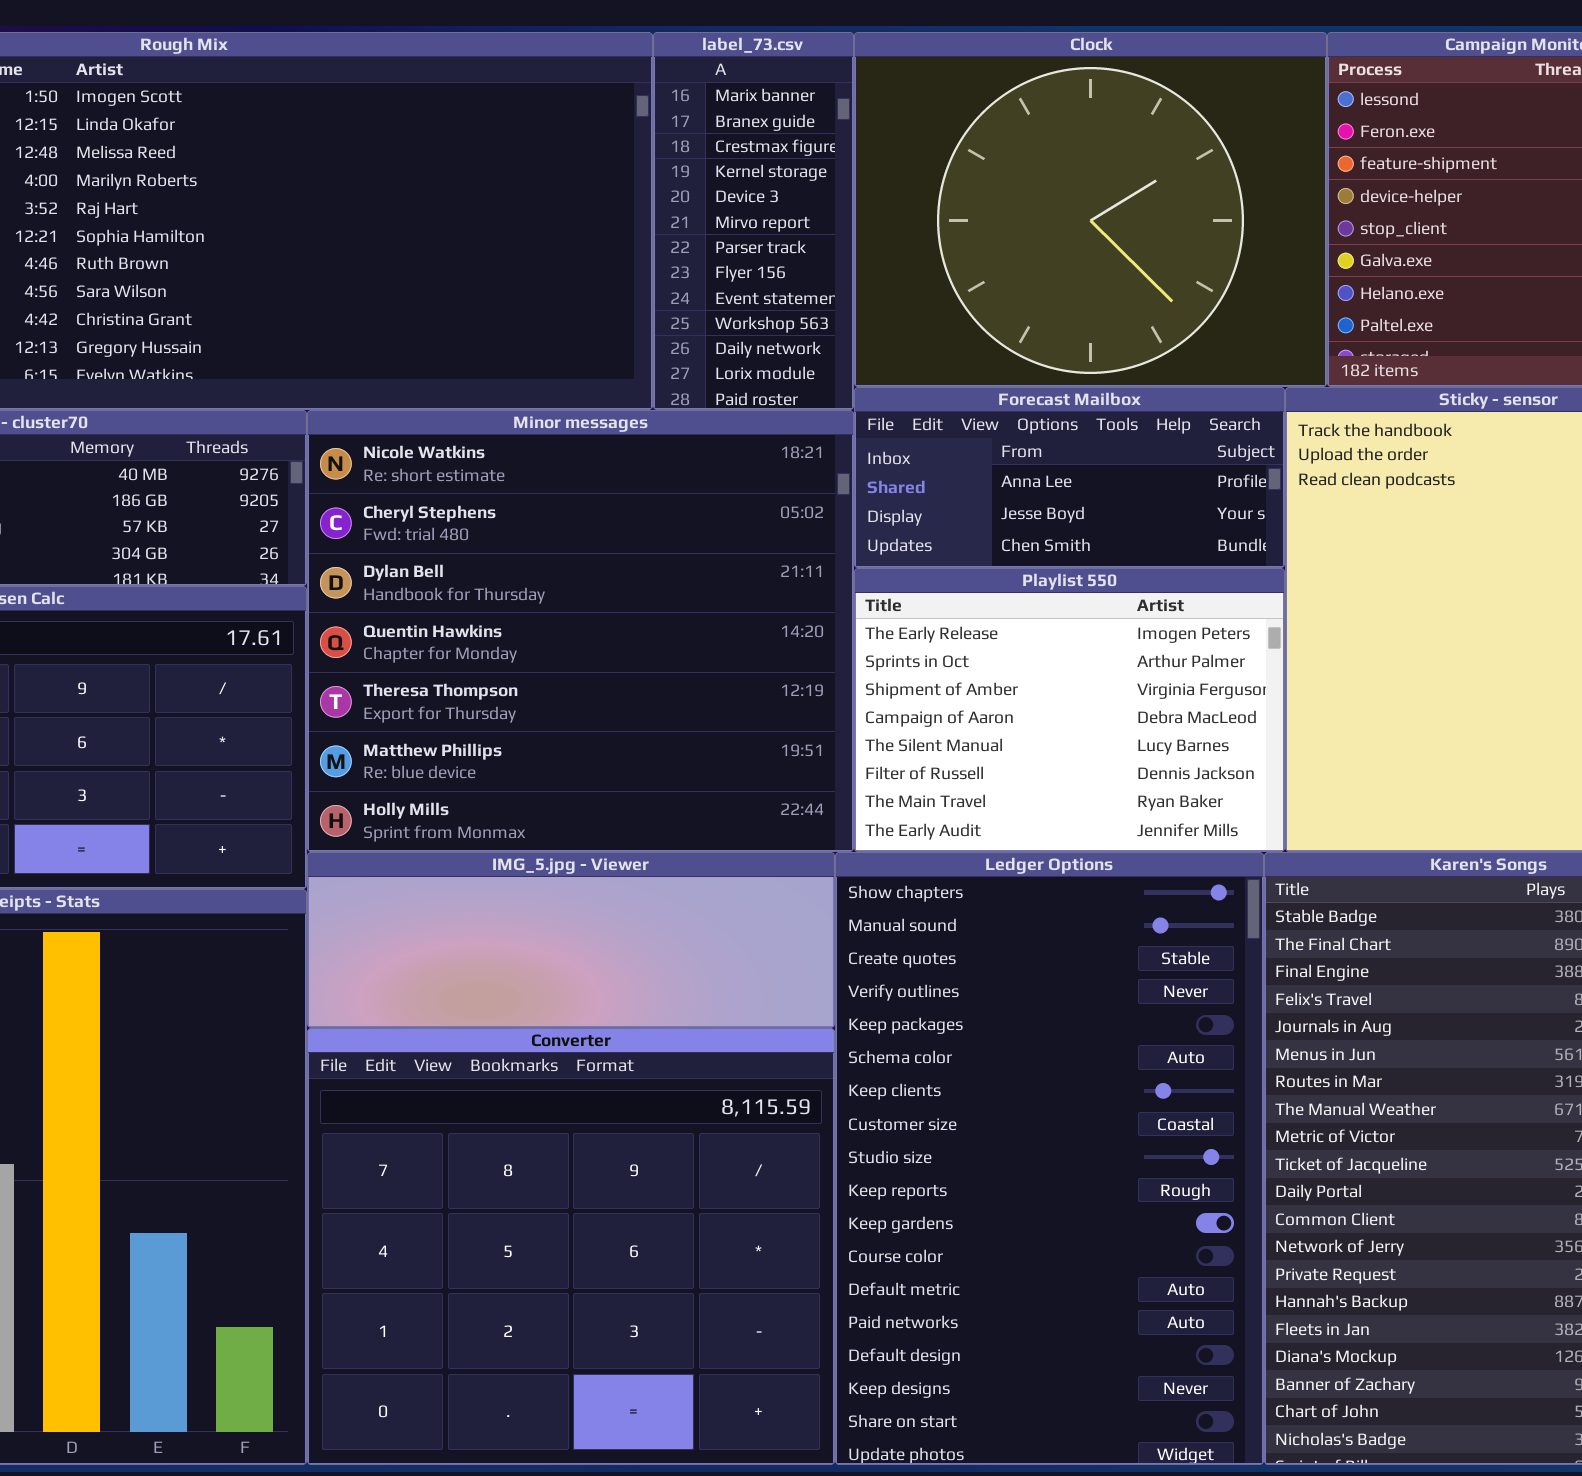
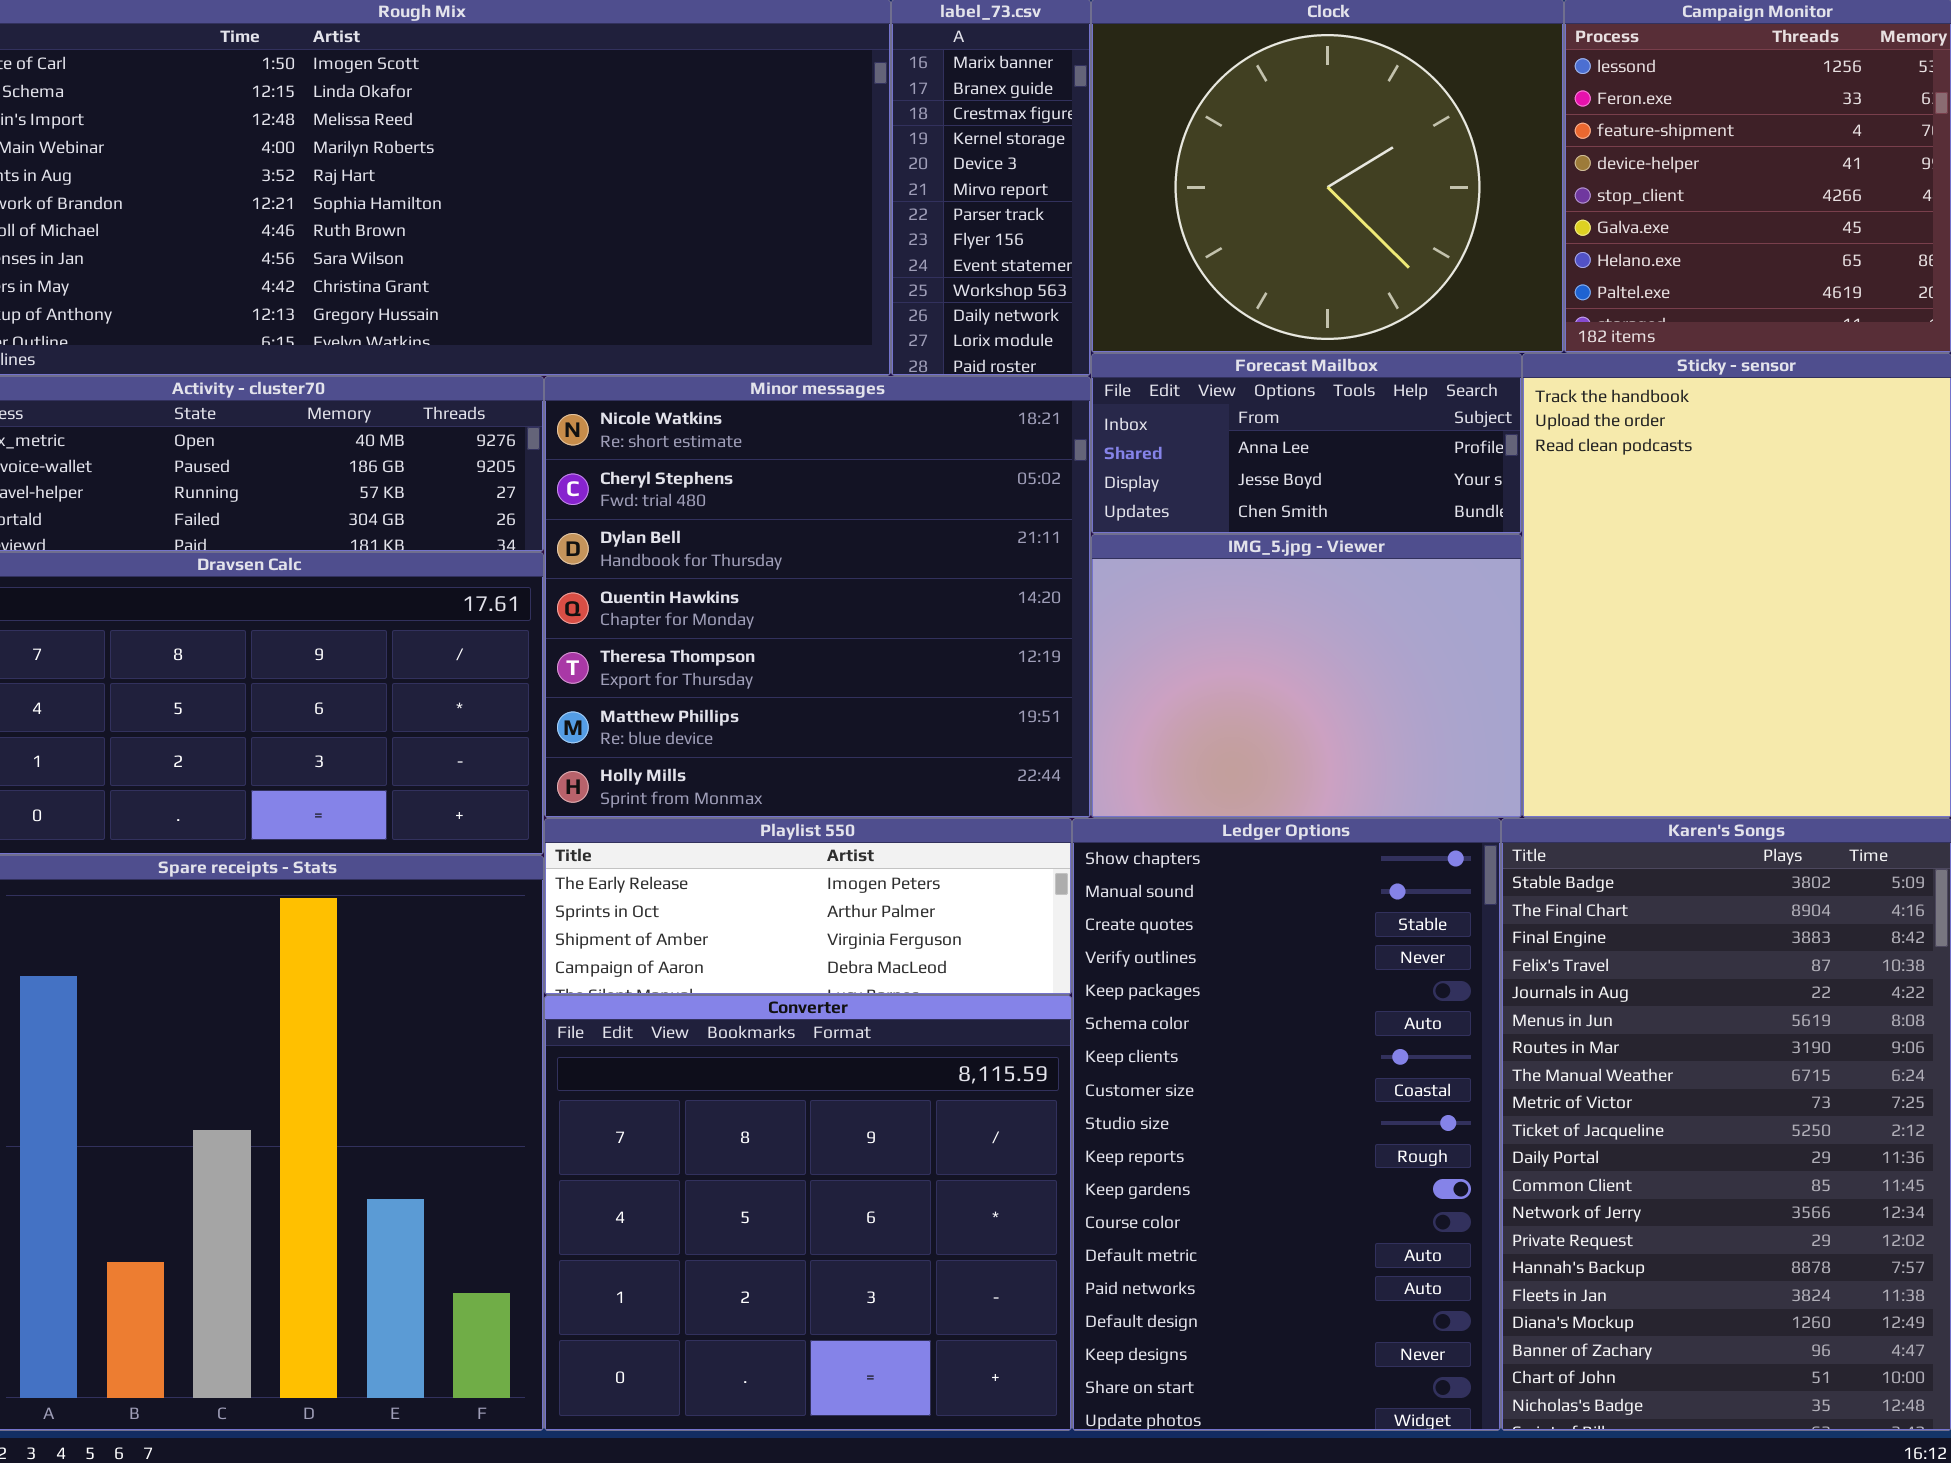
Playlist 550: [854,568,1285,852] -> [544,818,1072,995], moved, resized
IMG_5.jpg - Viewer: [307,852,835,1028] -> [1091,534,1522,818], moved, resized

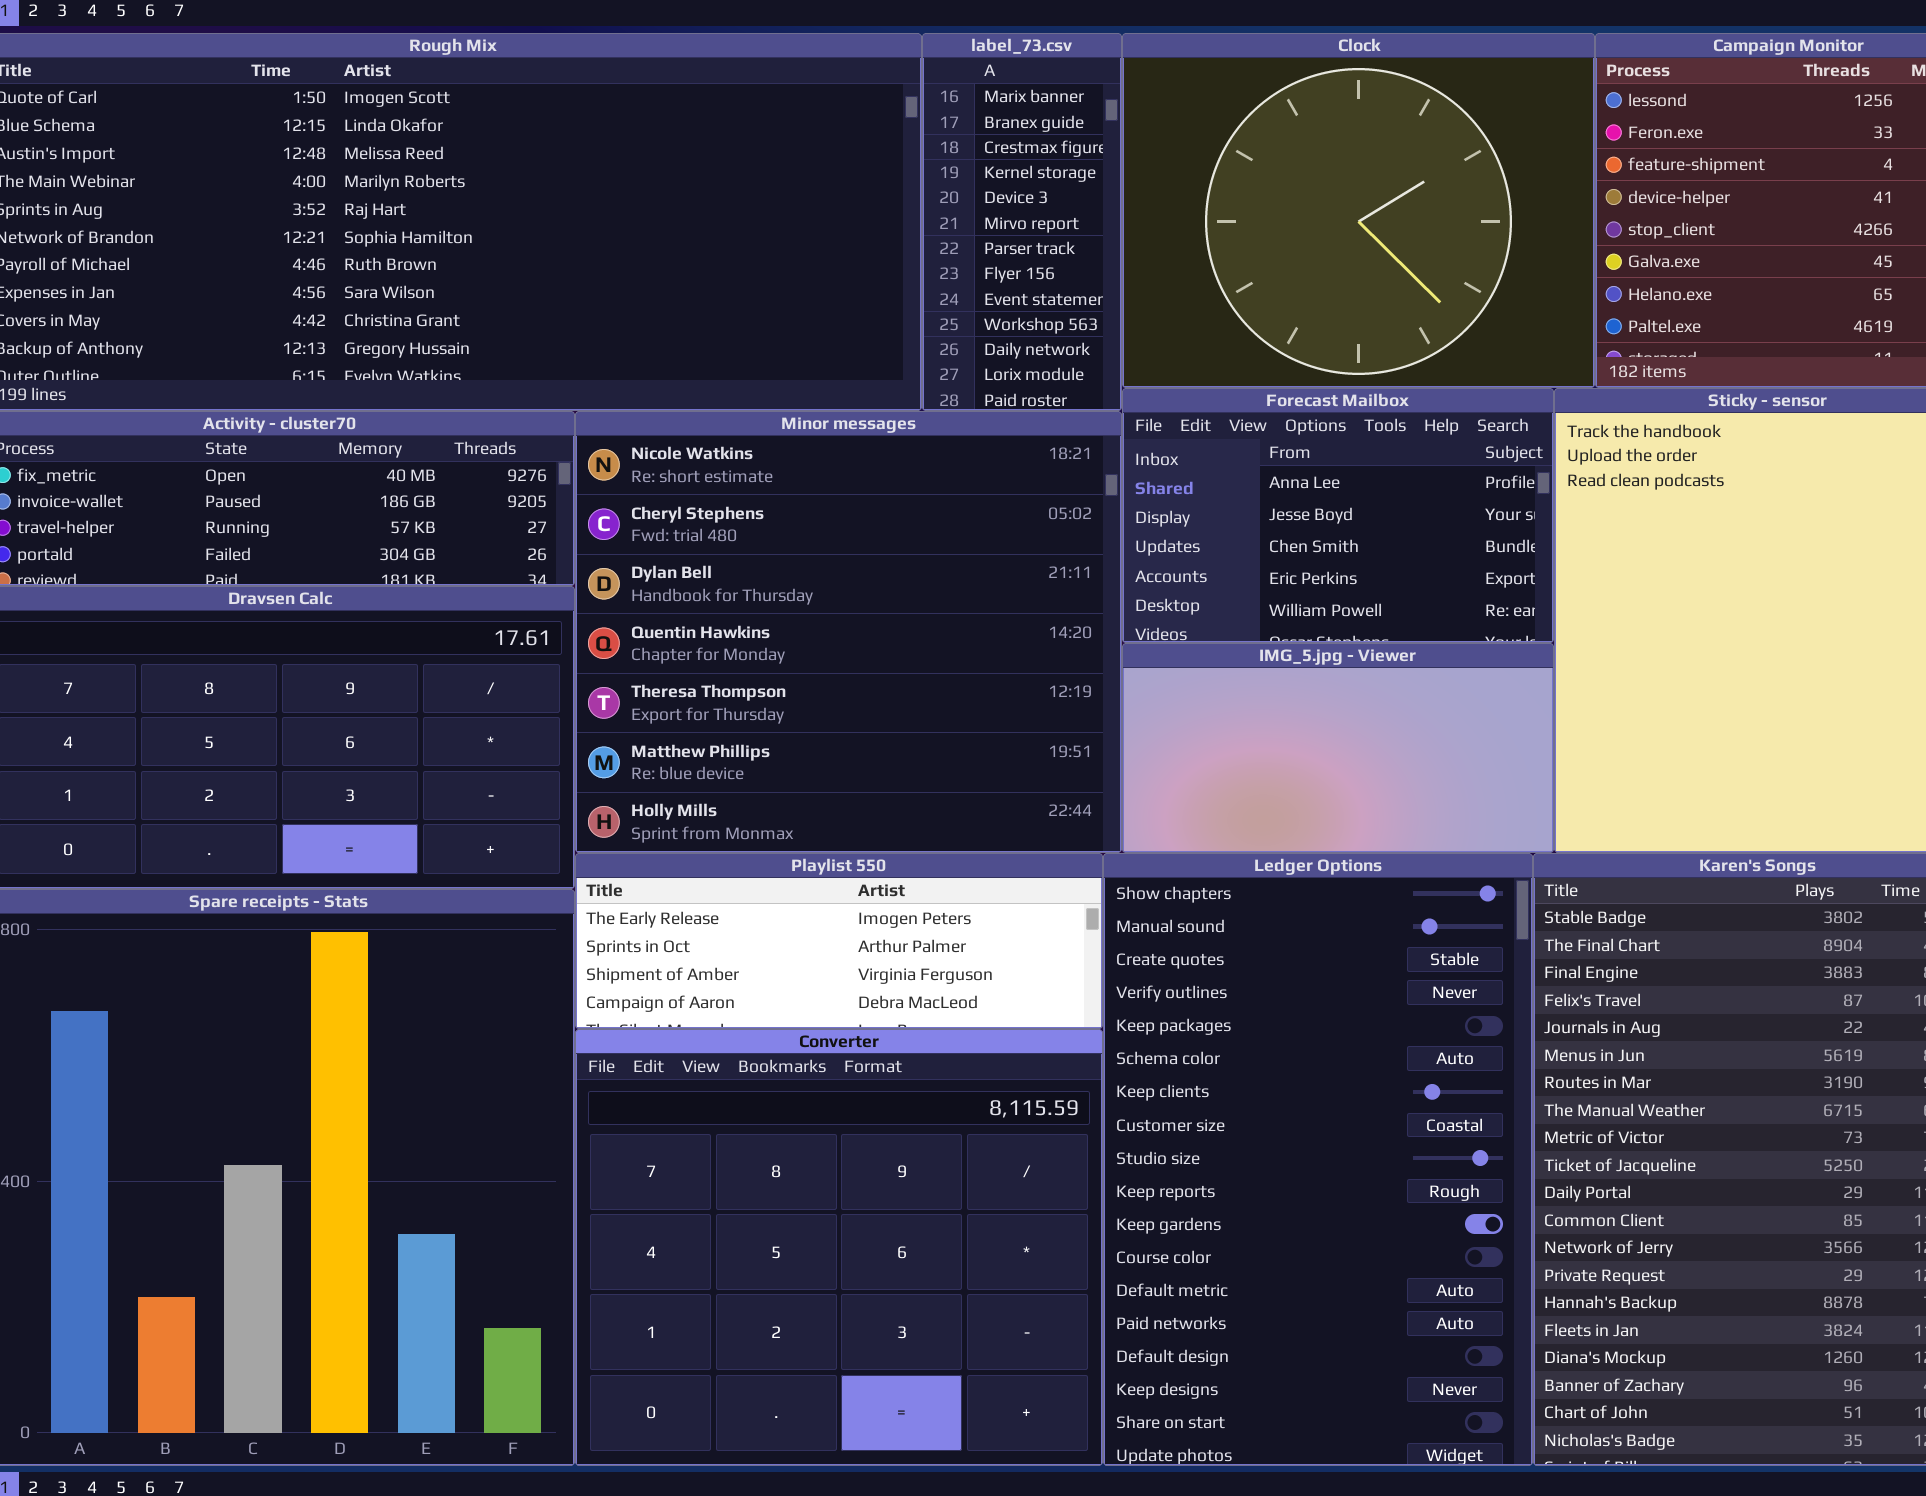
Forecast Mailbox: [1091,353,1522,534] -> [1122,388,1554,643], resized
IMG_5.jpg - Viewer: [1091,534,1522,818] -> [1122,643,1554,853], resized

